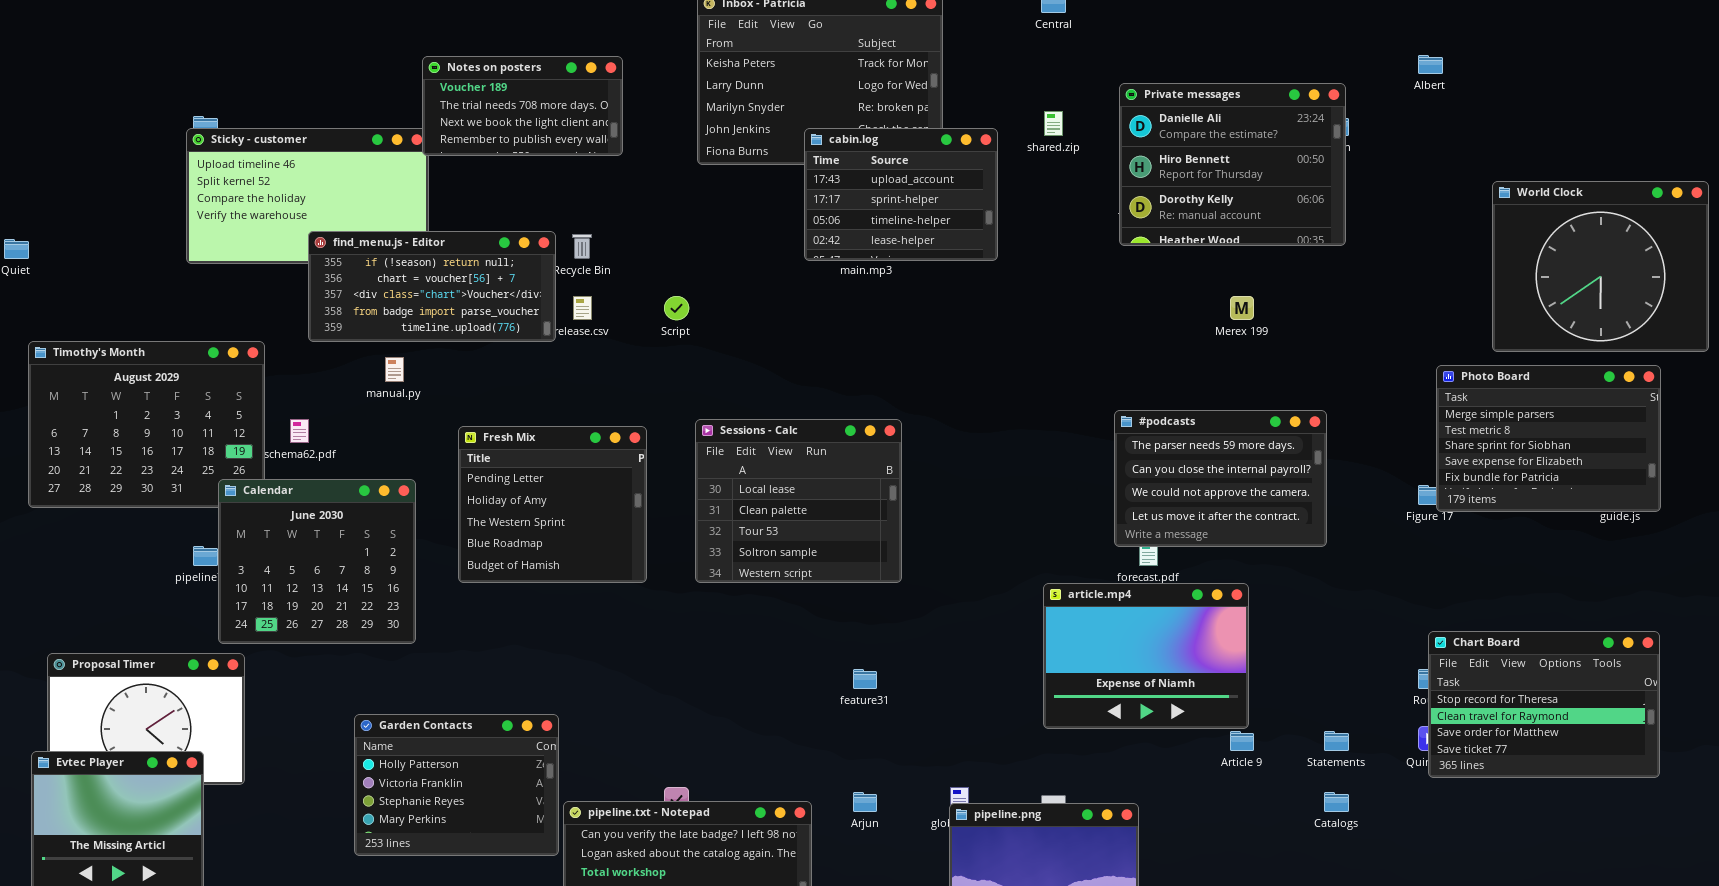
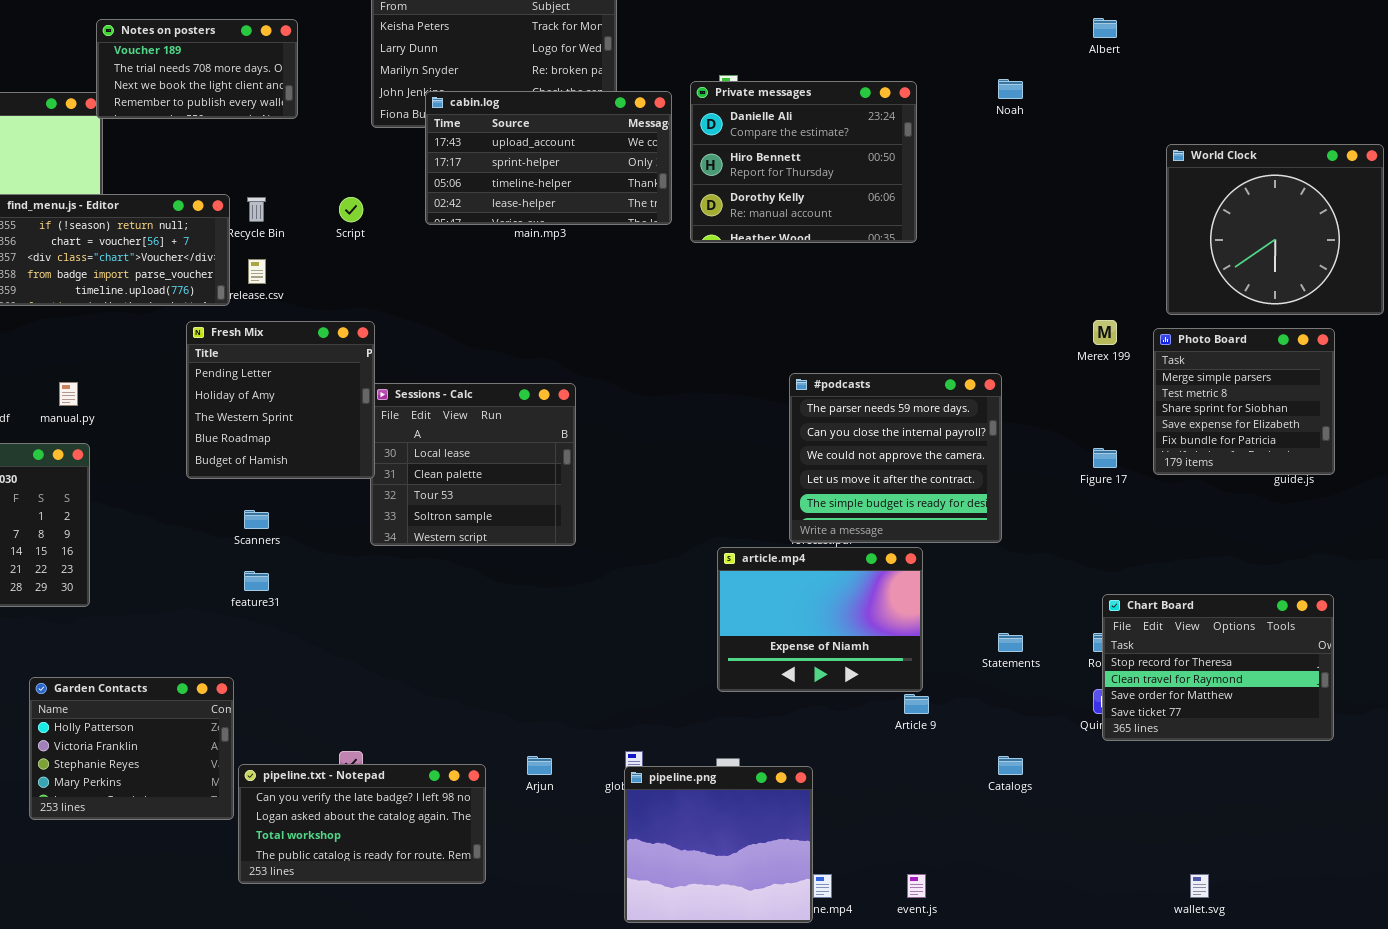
Private messages: [1119,83,1346,246] -> [690,81,917,243], moved
cabin.log: [804,128,998,261] -> [425,91,672,225], resized
Script: [664,296,689,320] -> [339,197,363,222], moved
Merex 199: [1230,296,1254,320] -> [1093,320,1117,345], moved
manual.py: [385,357,404,382] -> [59,382,78,406], moved
Photo Board: [1436,365,1661,512] -> [1153,328,1335,475], resized
#podcasts: [1114,410,1327,547] -> [789,373,1002,543], resized
Fresh Mix: [458,426,647,583] -> [186,321,375,479], moved
feature31: [853,669,877,689] -> [244,571,269,591], moved
Statements: [1324,731,1349,751] -> [998,633,1023,652], moved

